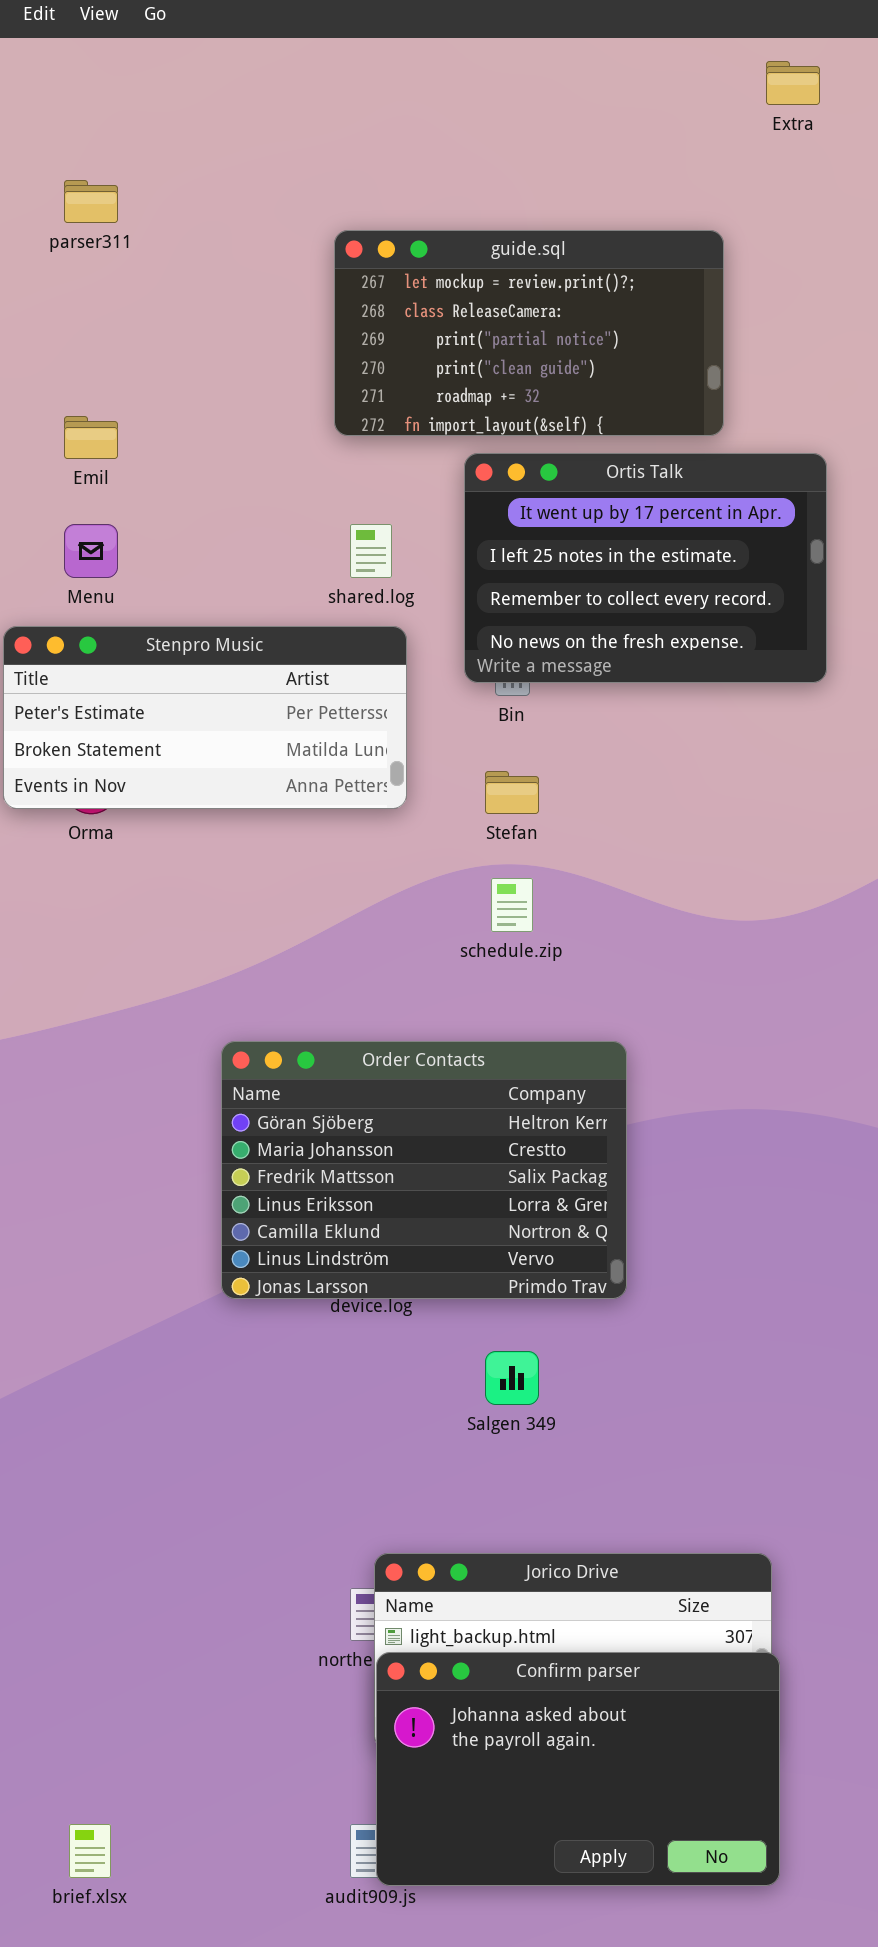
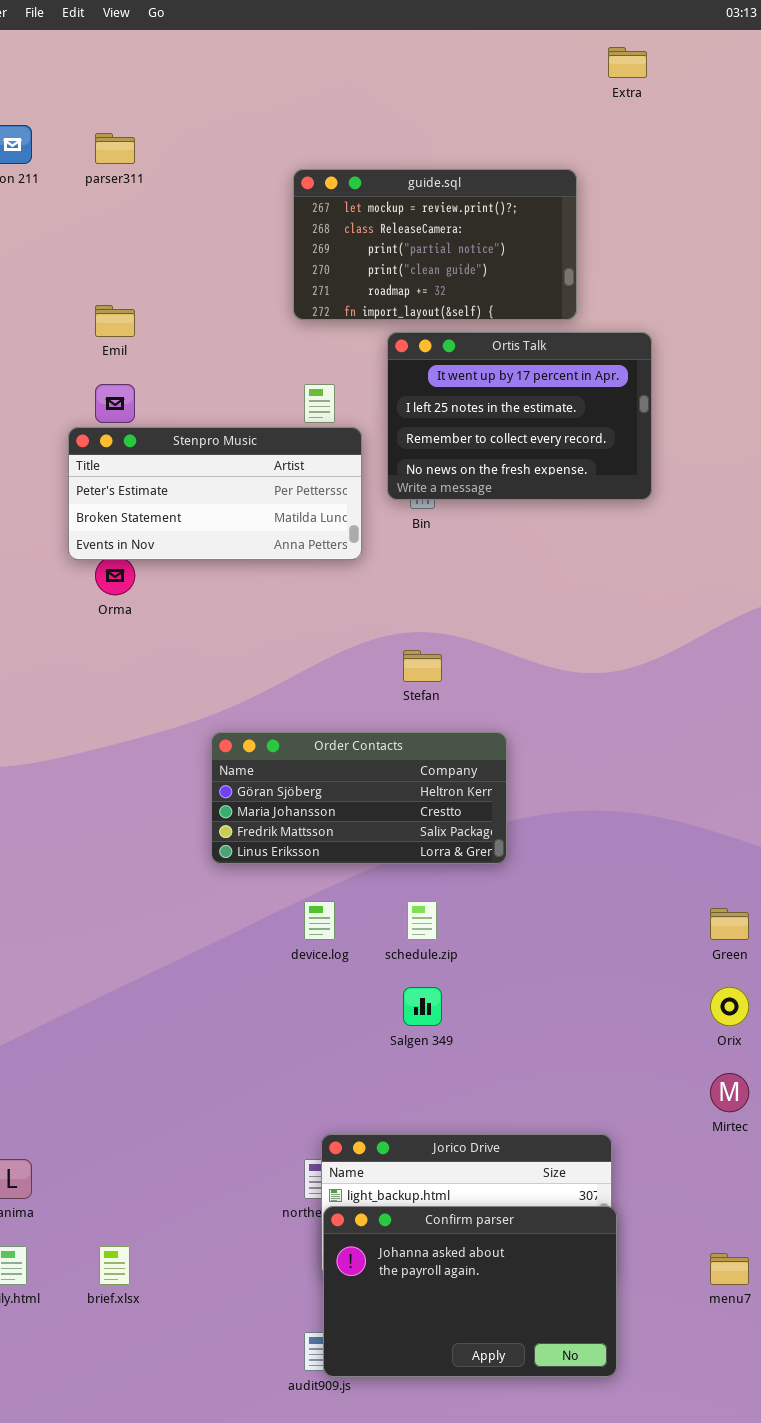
Stenpro Music: [3,626,407,809] -> [68,427,362,560], moved
Stefan: [485,771,539,814] -> [403,650,442,682], moved
schedule.zip: [491,878,533,932] -> [407,901,437,940], moved
Order Contacts: [221,1041,627,1299] -> [211,732,507,864], moved, resized
brief.xlsx: [69,1824,111,1878] -> [99,1246,130,1285], moved

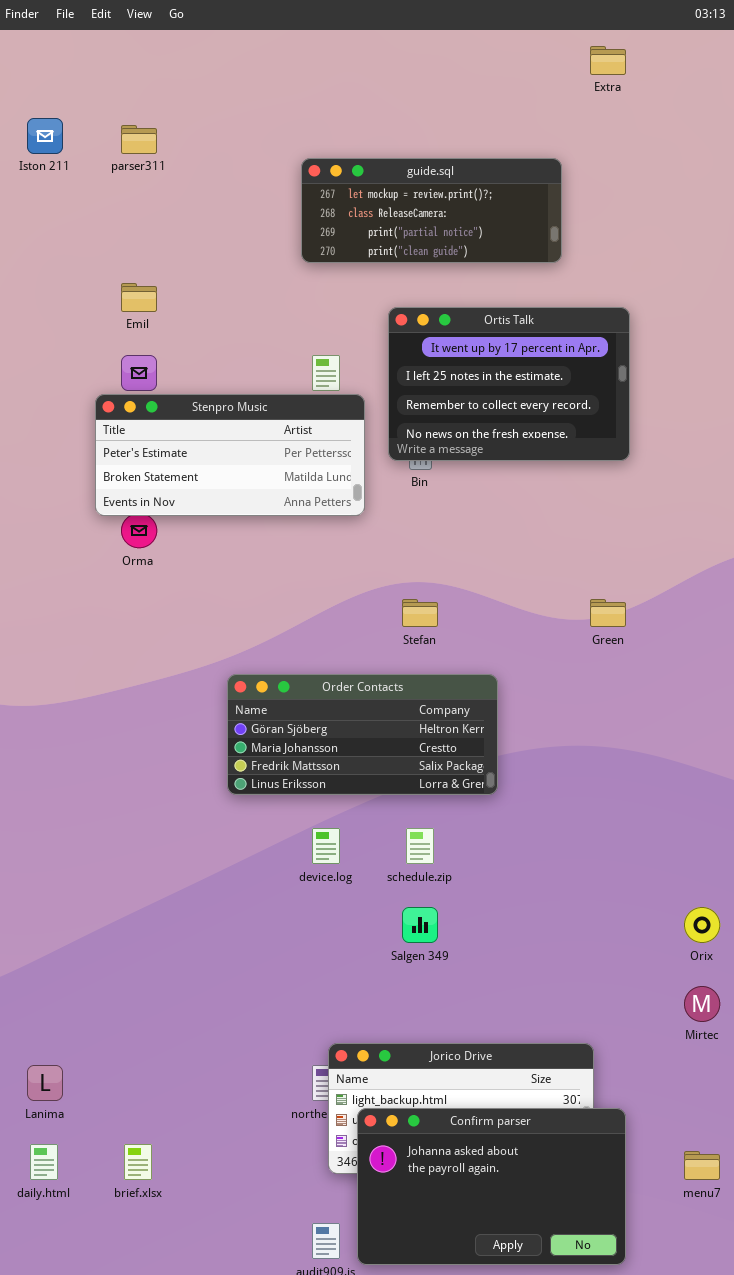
guide.sql: [293,169,577,320] -> [301,158,562,263], resized
Green: [710,908,749,940] -> [590,599,626,627], moved
Confirm parser: [323,1206,617,1377] -> [357,1108,626,1265], moved

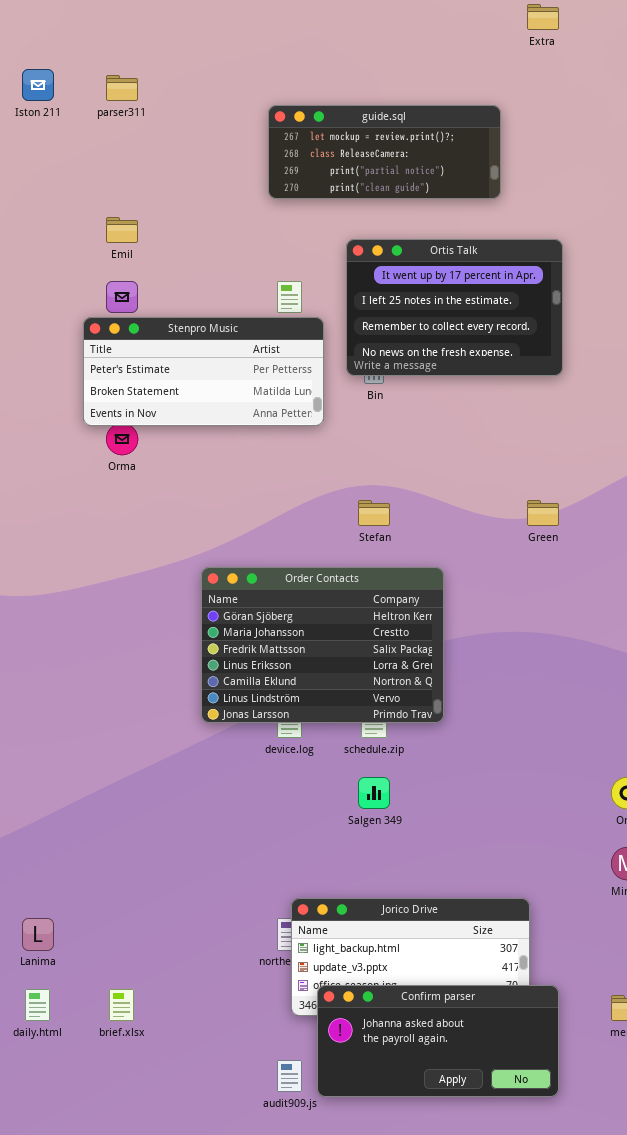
Order Contacts: [227,674,498,795] -> [201,567,444,723], resized
Confirm parser: [357,1108,626,1265] -> [317,985,559,1097], resized

